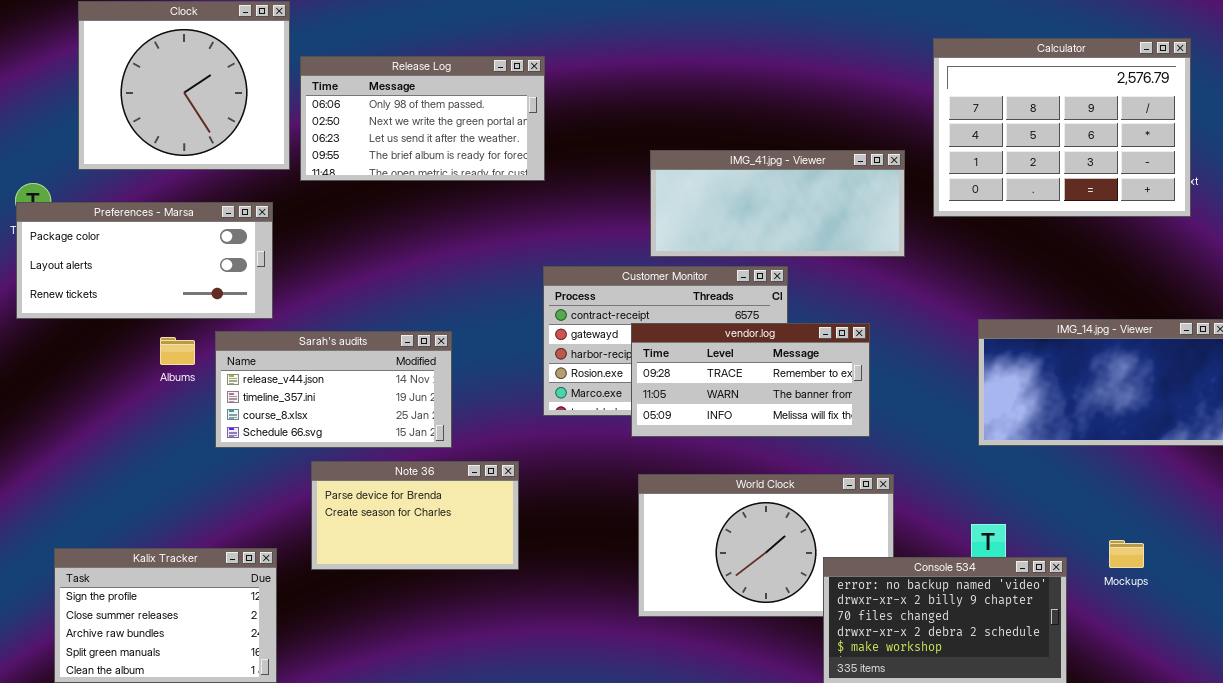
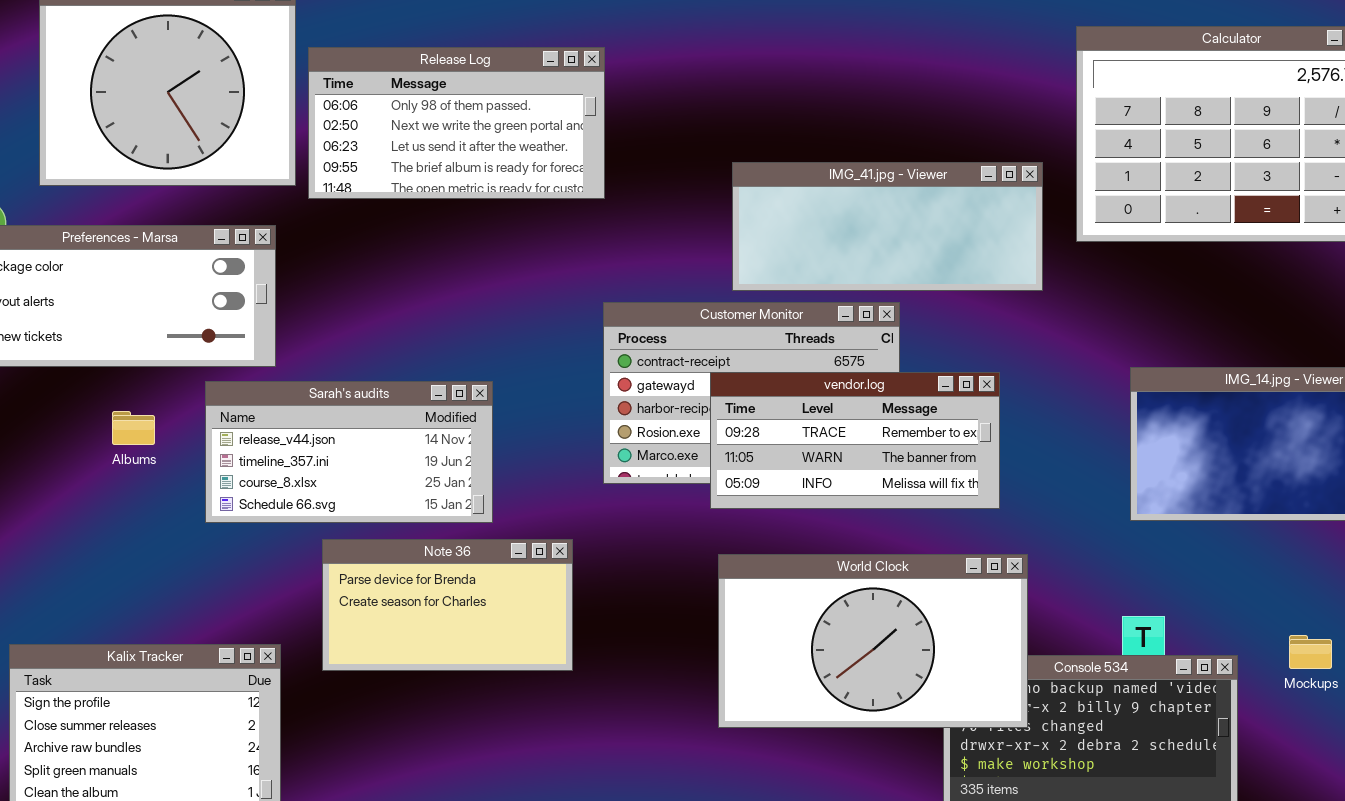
Albums: [160,337,195,365] -> [112,411,155,445], moved
World Clock: [638,474,894,617] -> [718,554,1028,728], raised

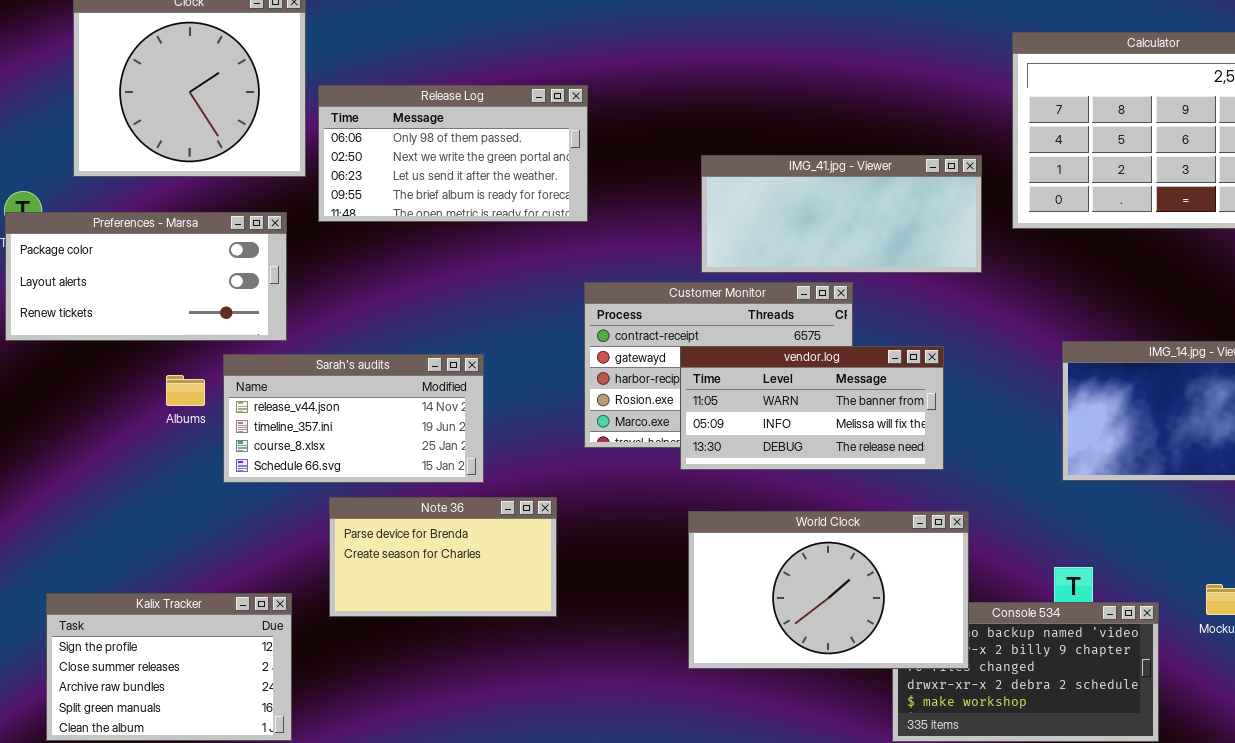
Release Log: [308,47,605,199] -> [318,85,588,222], moved
vendor.log: [710,372,1000,509] -> [680,346,944,470], scrolled down 1 row
Albums: [112,411,155,445] -> [166,375,205,406], moved

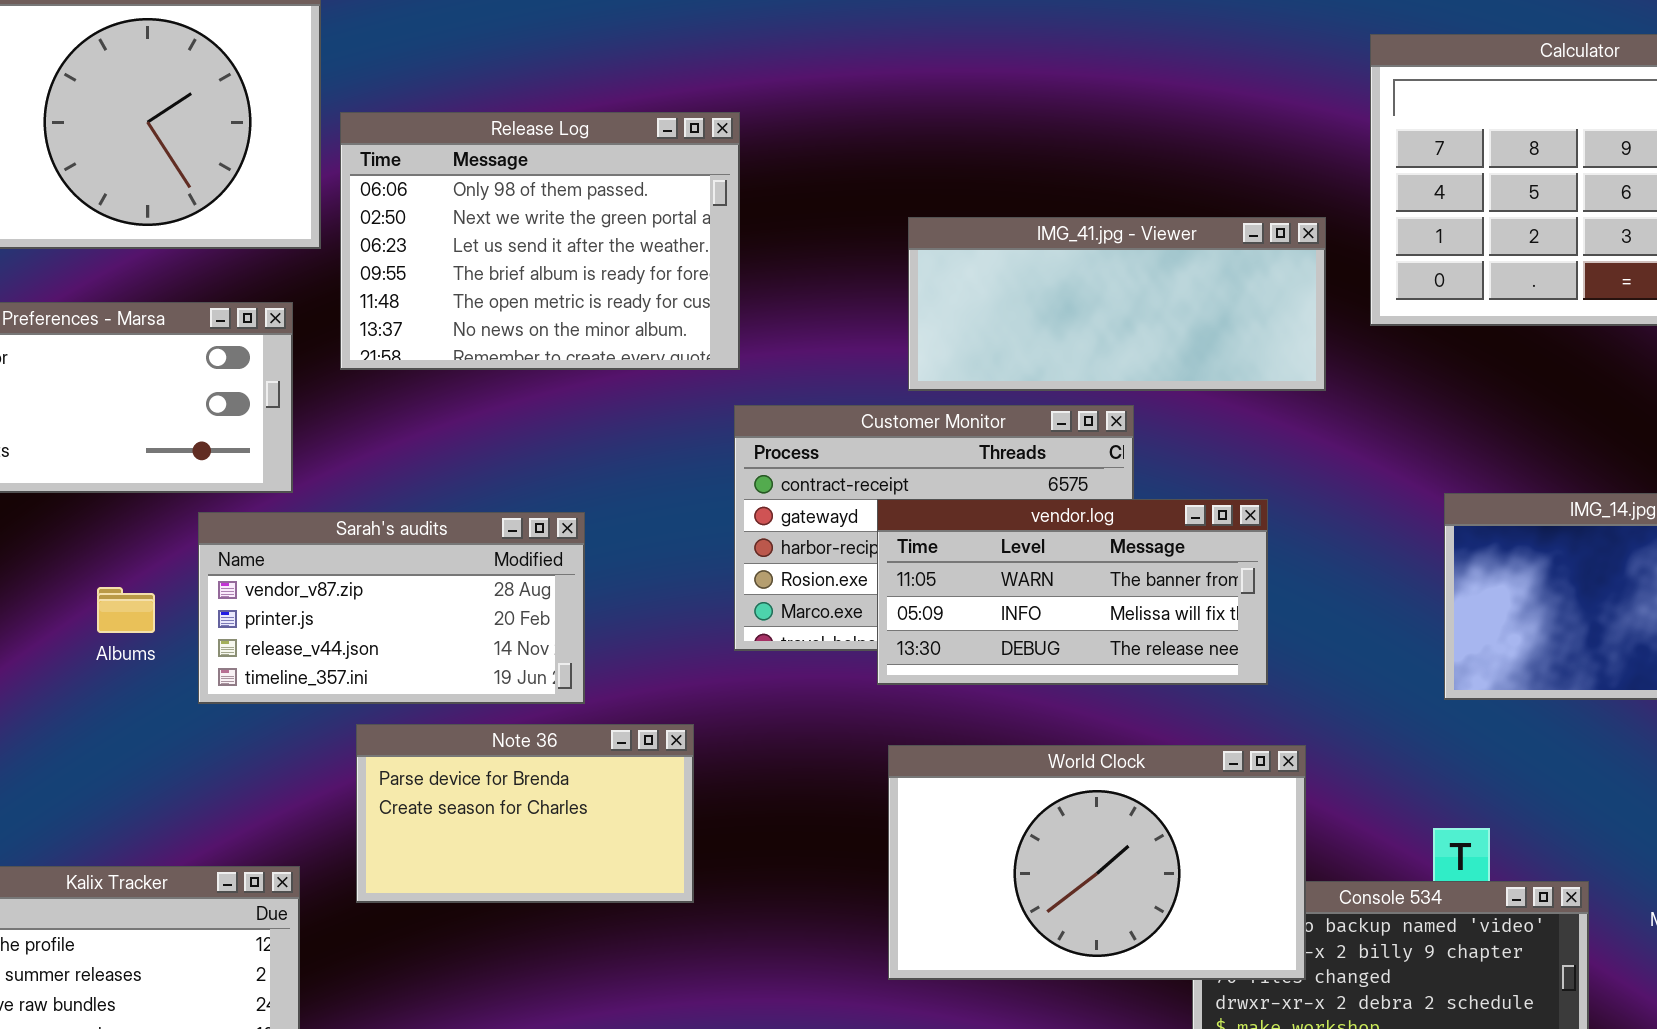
Release Log: [318,85,588,222] -> [340,112,740,370], resized
Sarah's audits: [223,354,484,483] -> [198,512,585,704], scrolled up 2 rows
Albums: [166,375,205,406] -> [97,587,155,633], moved

